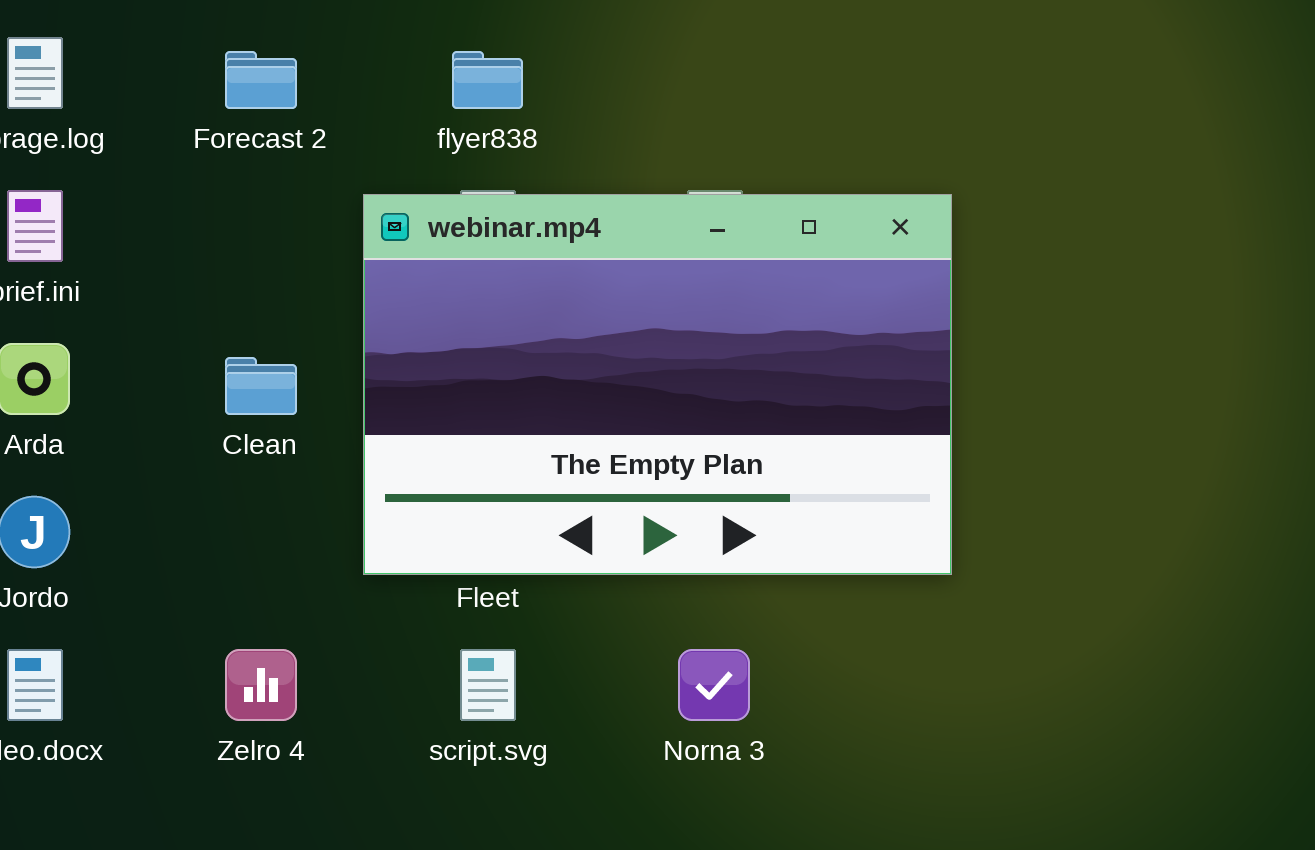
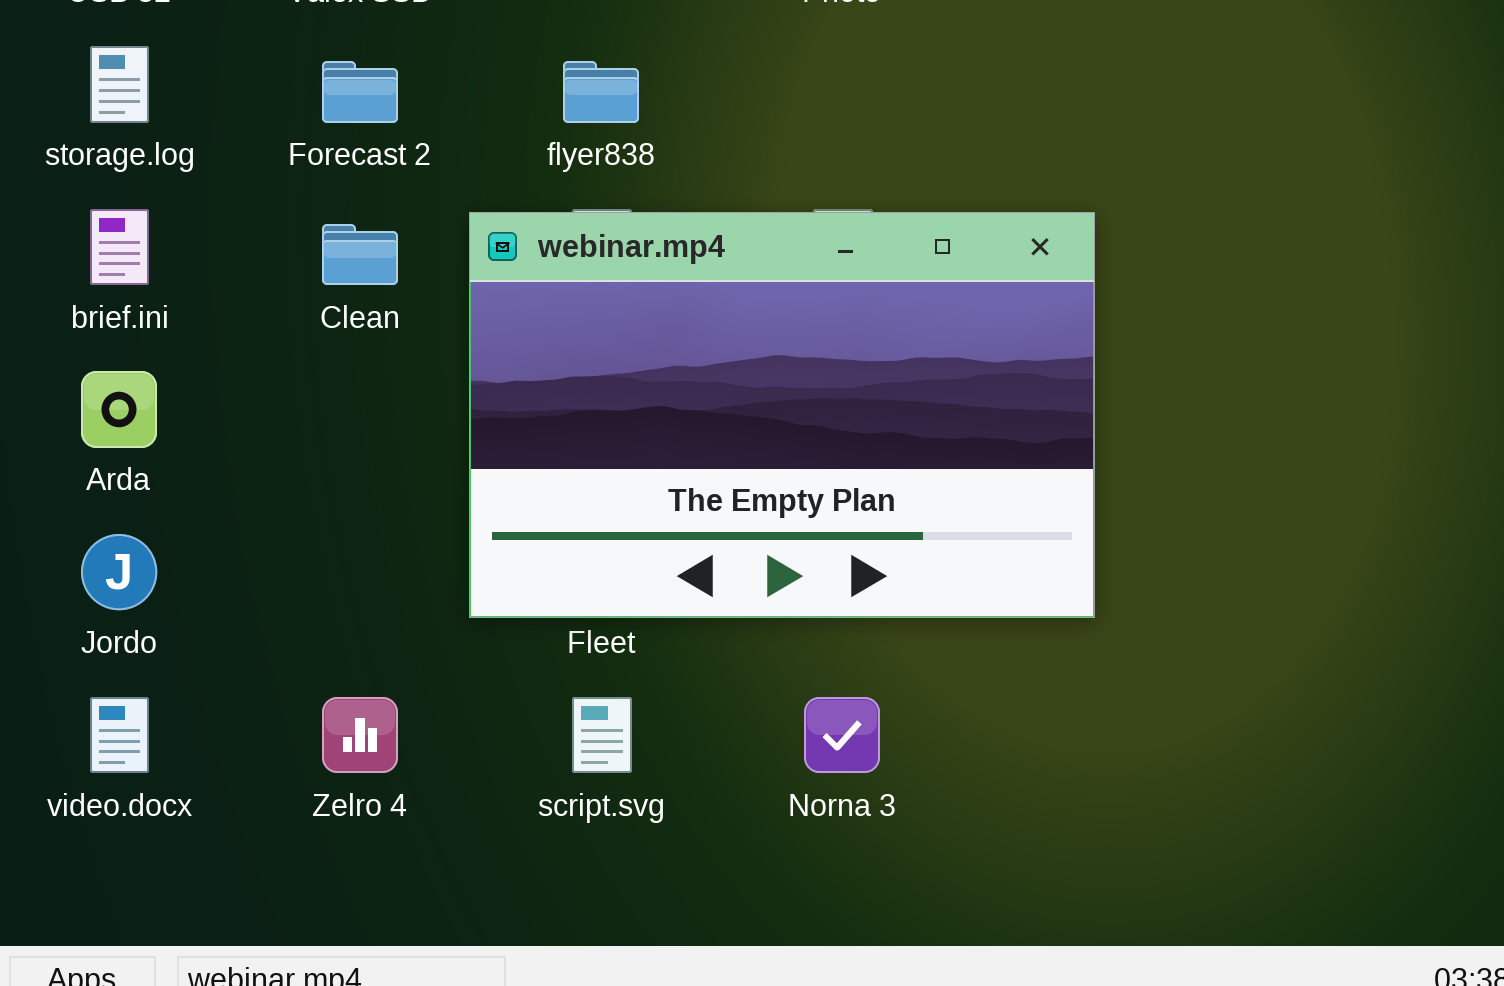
Clean: [225,357,297,415] -> [322,224,398,285], moved

